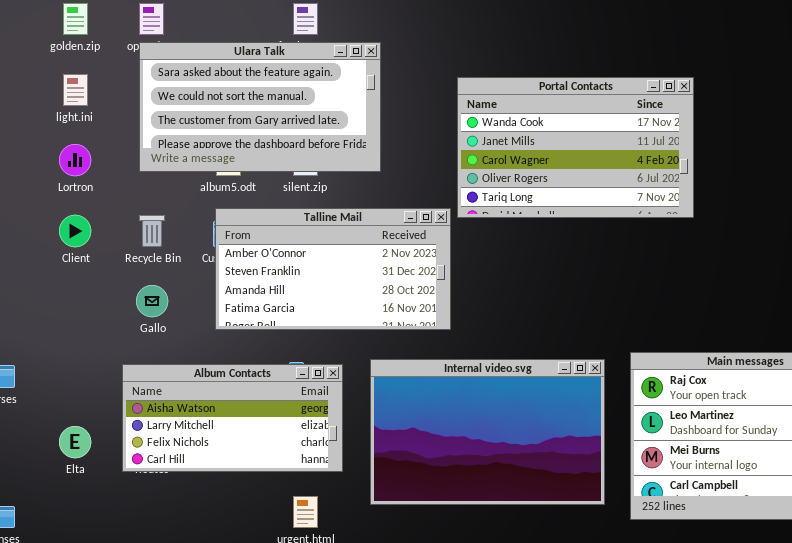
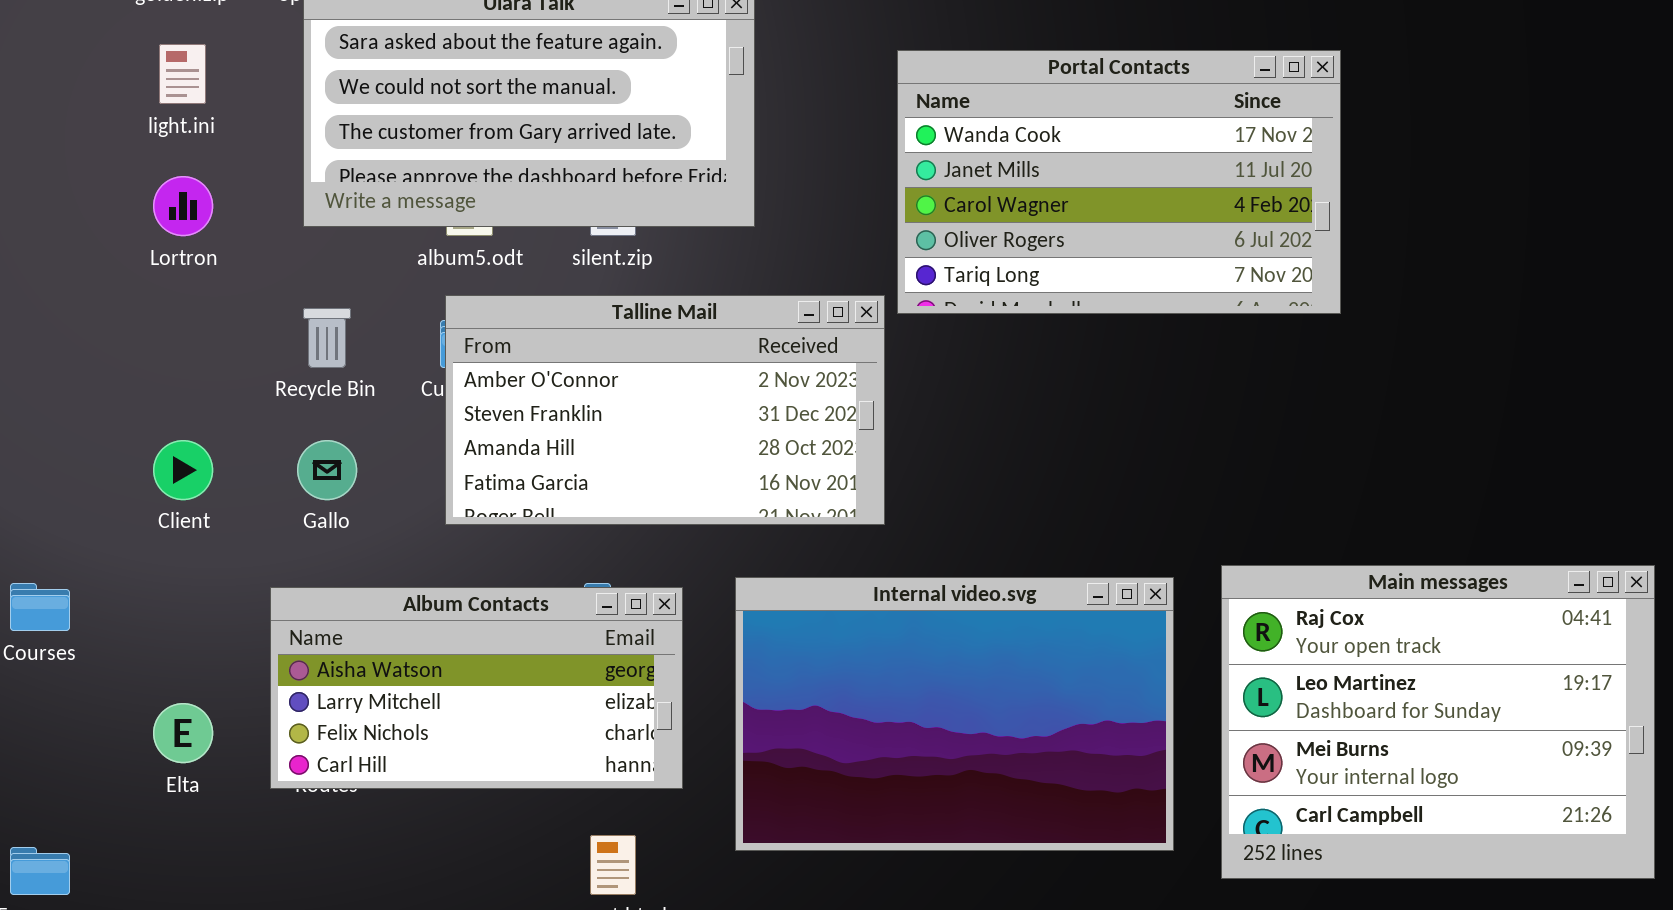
Client: [59,215,91,247] -> [153,440,213,500], moved

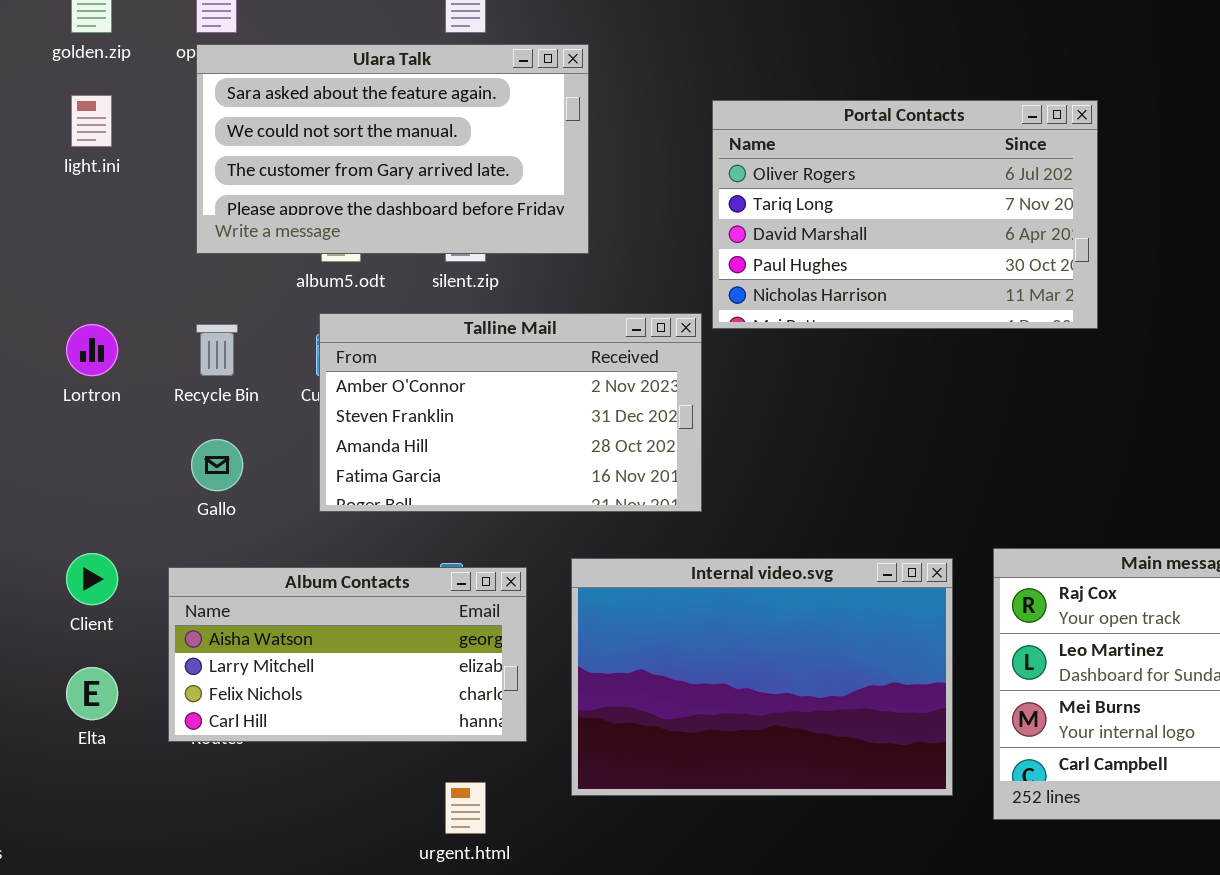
Portal Contacts: [897,50,1341,314] -> [712,100,1098,329], scrolled down 3 rows
Lortron: [153,176,213,236] -> [66,324,118,376], moved
Client: [153,440,213,500] -> [66,553,118,605], moved

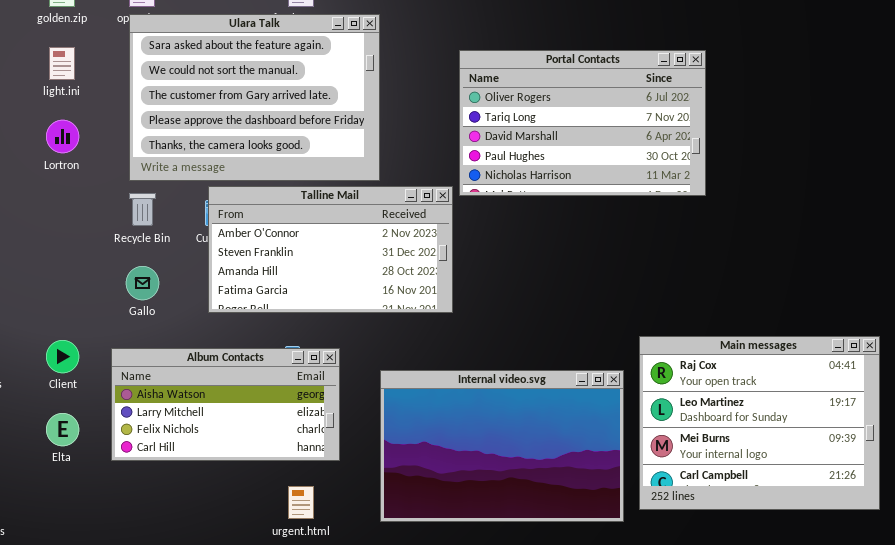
Ulara Talk: [196,44,589,254] -> [129,14,380,181], resized
Lortron: [66,324,118,376] -> [46,120,79,153], moved
Internal video.svg: [571,558,953,796] -> [380,370,624,522], moved

